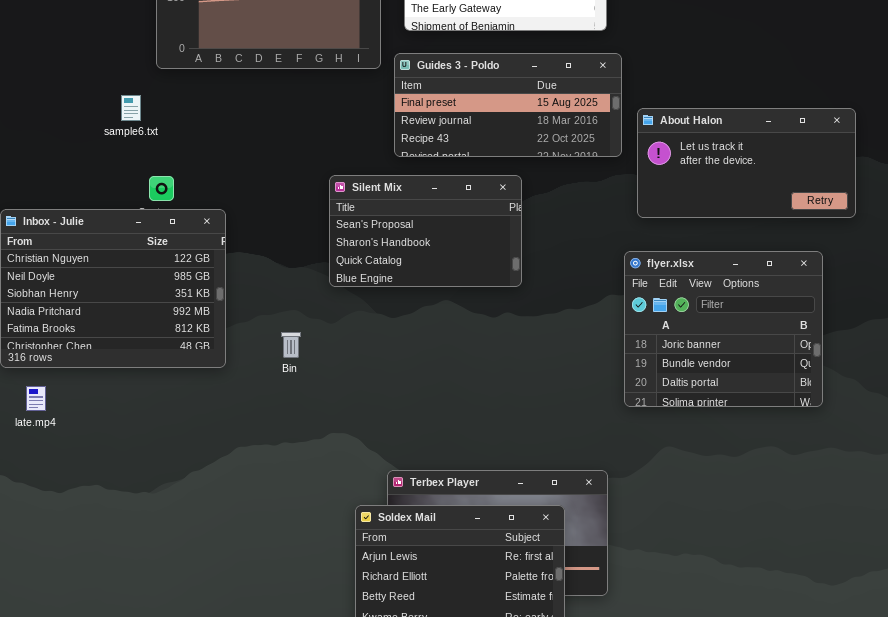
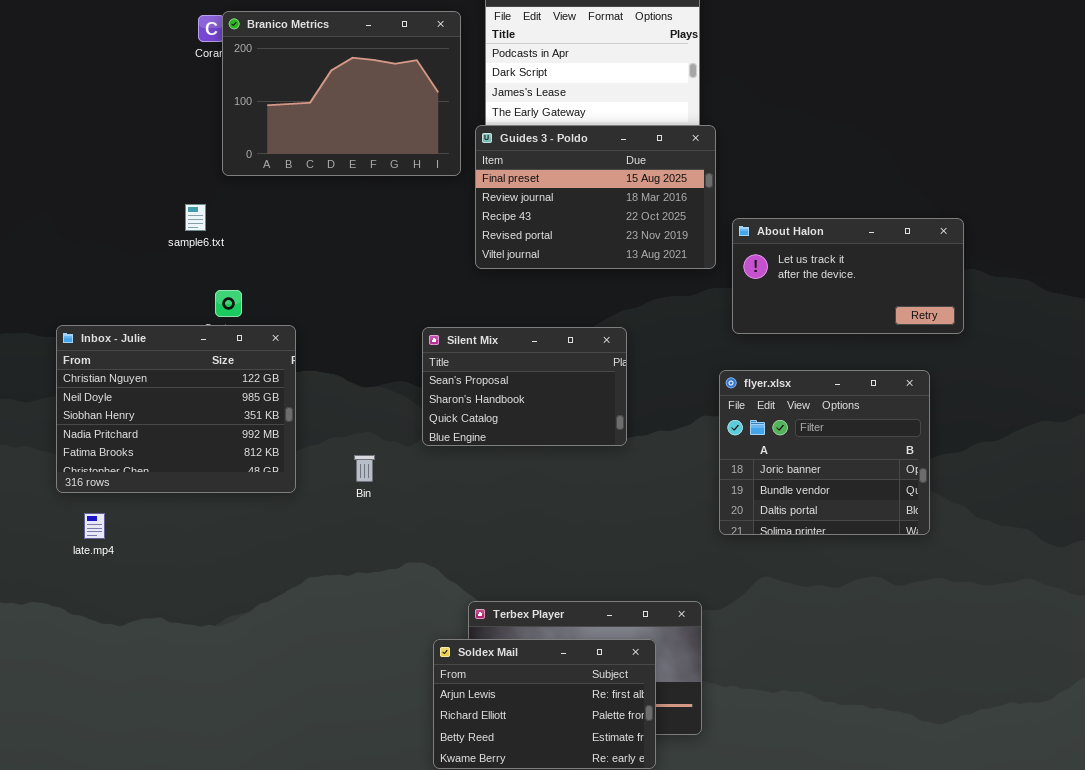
Guides 3 - Poldo: [394,53,622,157] -> [475,125,716,269], resized
Silent Mix: [329,175,522,287] -> [422,327,627,446], moved

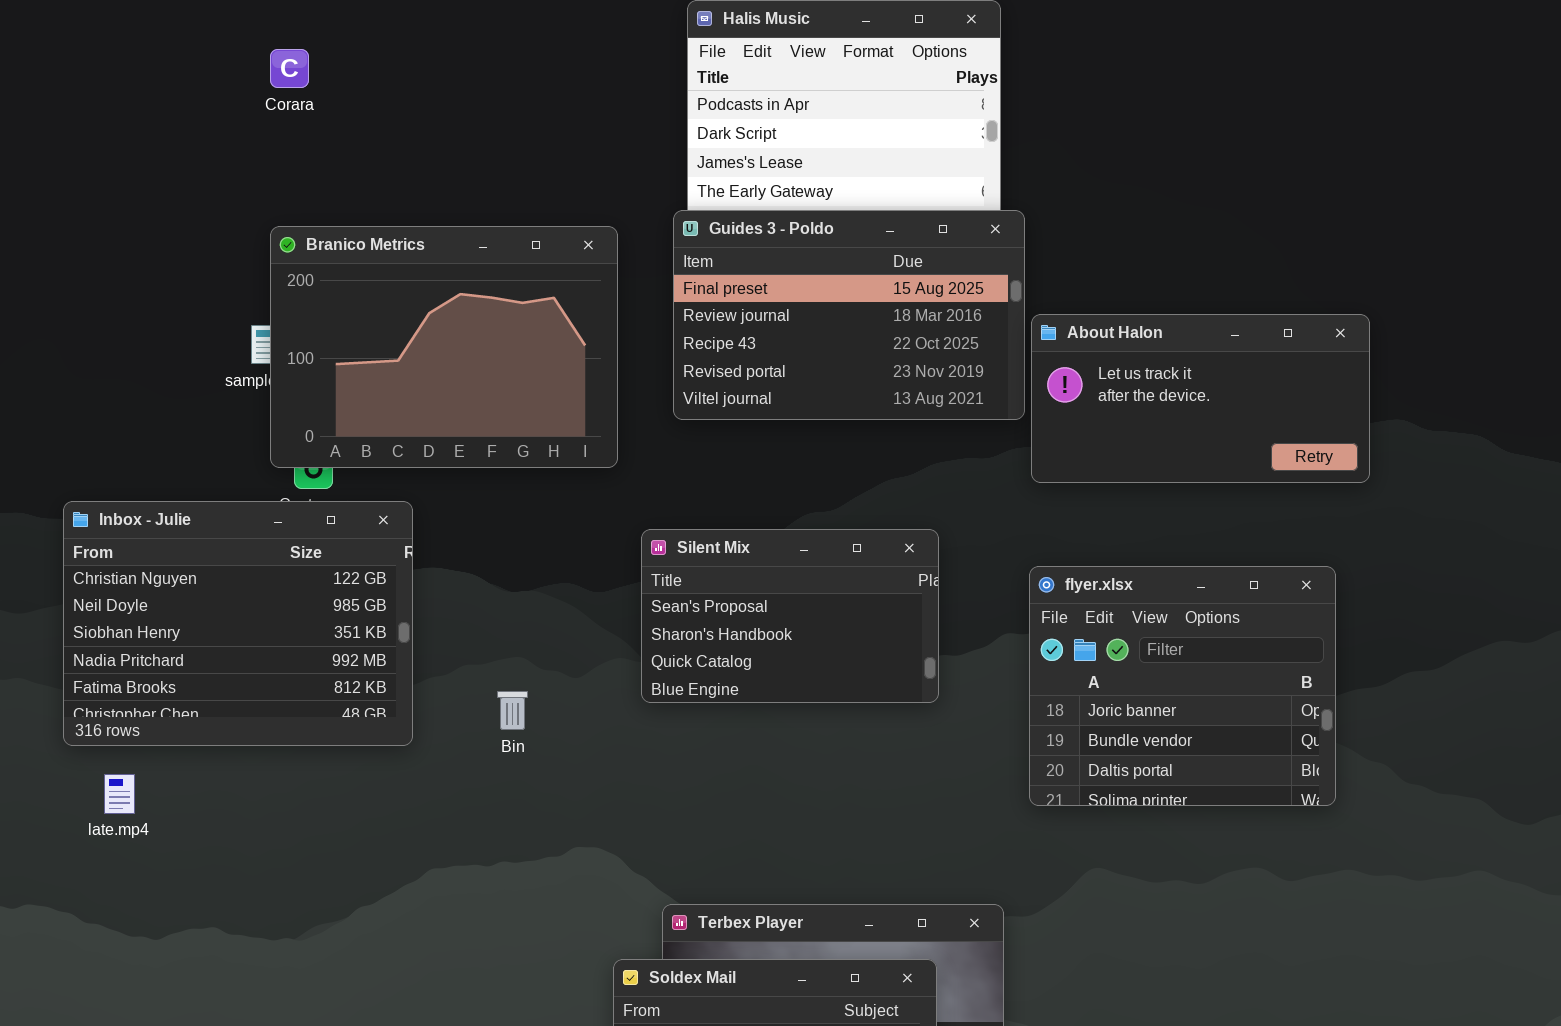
Branico Metrics: [222,11,461,176] -> [270,226,618,468], moved
About Halon: [732,218,964,334] -> [1031,314,1370,483], moved
Silent Mix: [422,327,627,446] -> [641,529,939,703], moved

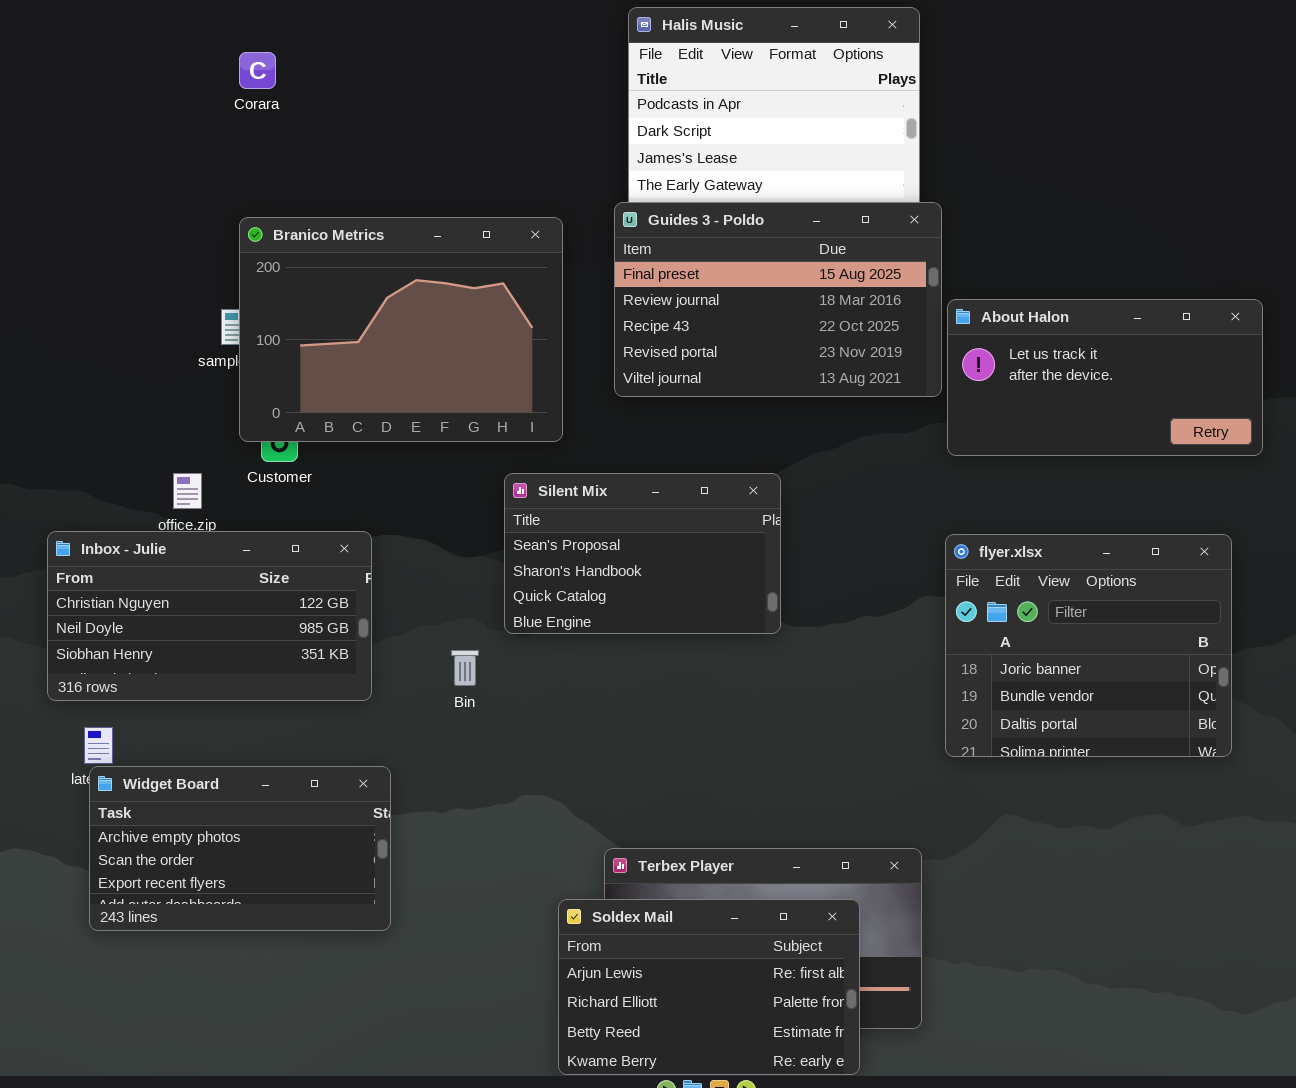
Inbox - Julie: [63,501,413,746] -> [47,531,372,701], resized
Silent Mix: [641,529,939,703] -> [504,473,781,634], moved
Widget Board: none -> [89,766,391,931], opened

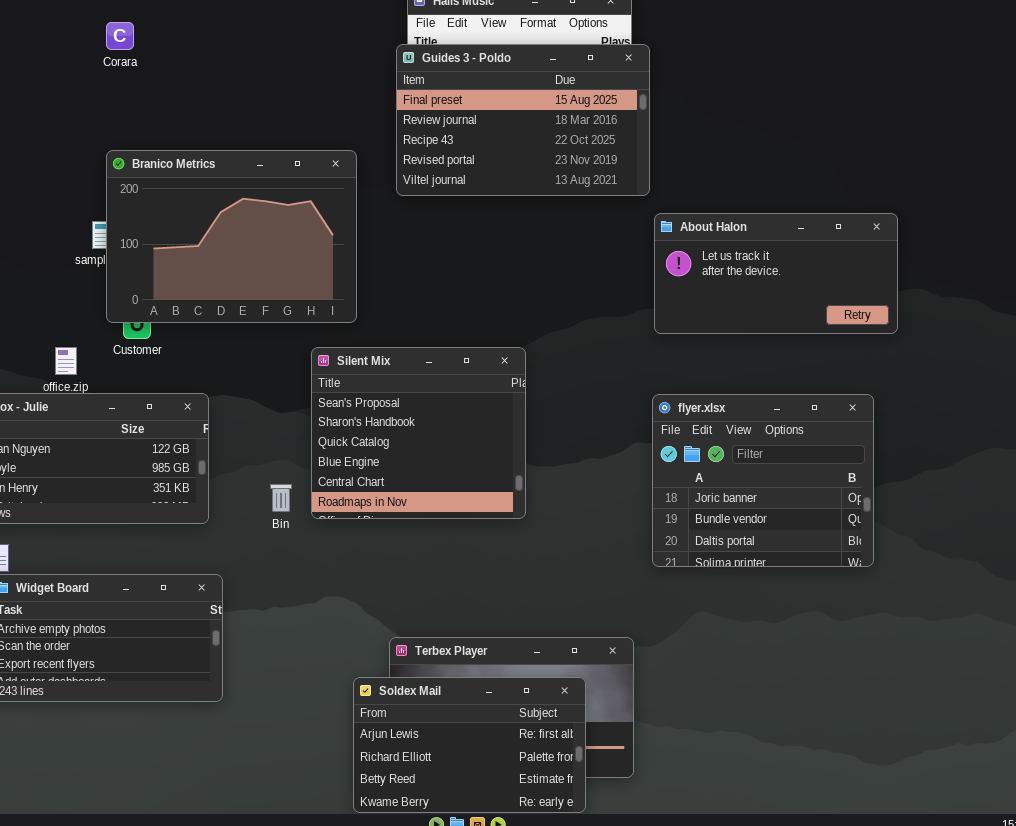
Guides 3 - Poldo: [614,202,942,397] -> [396,44,650,196], moved
Silent Mix: [504,473,781,634] -> [311,347,526,519], resized

